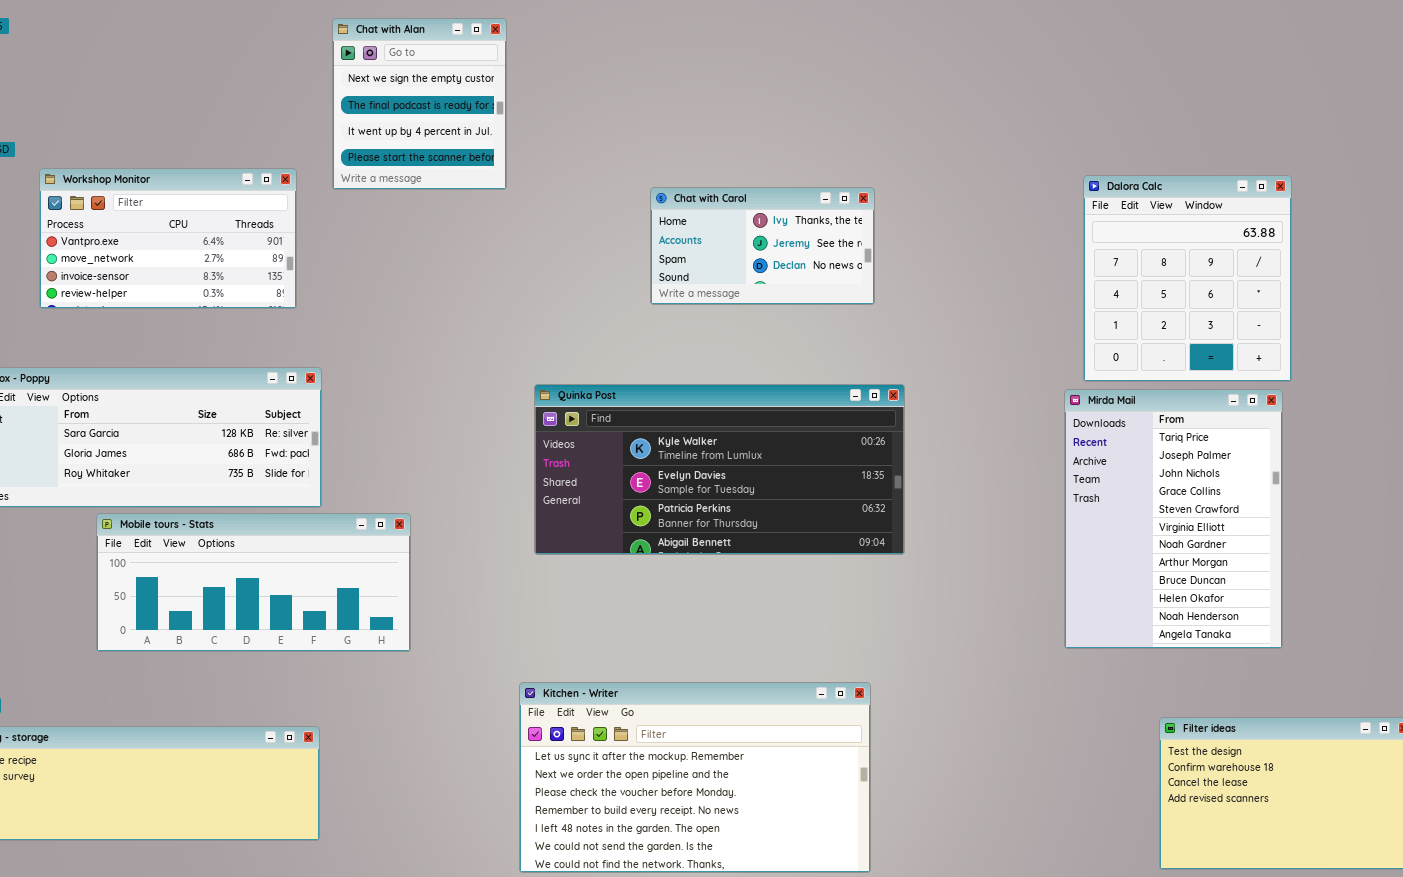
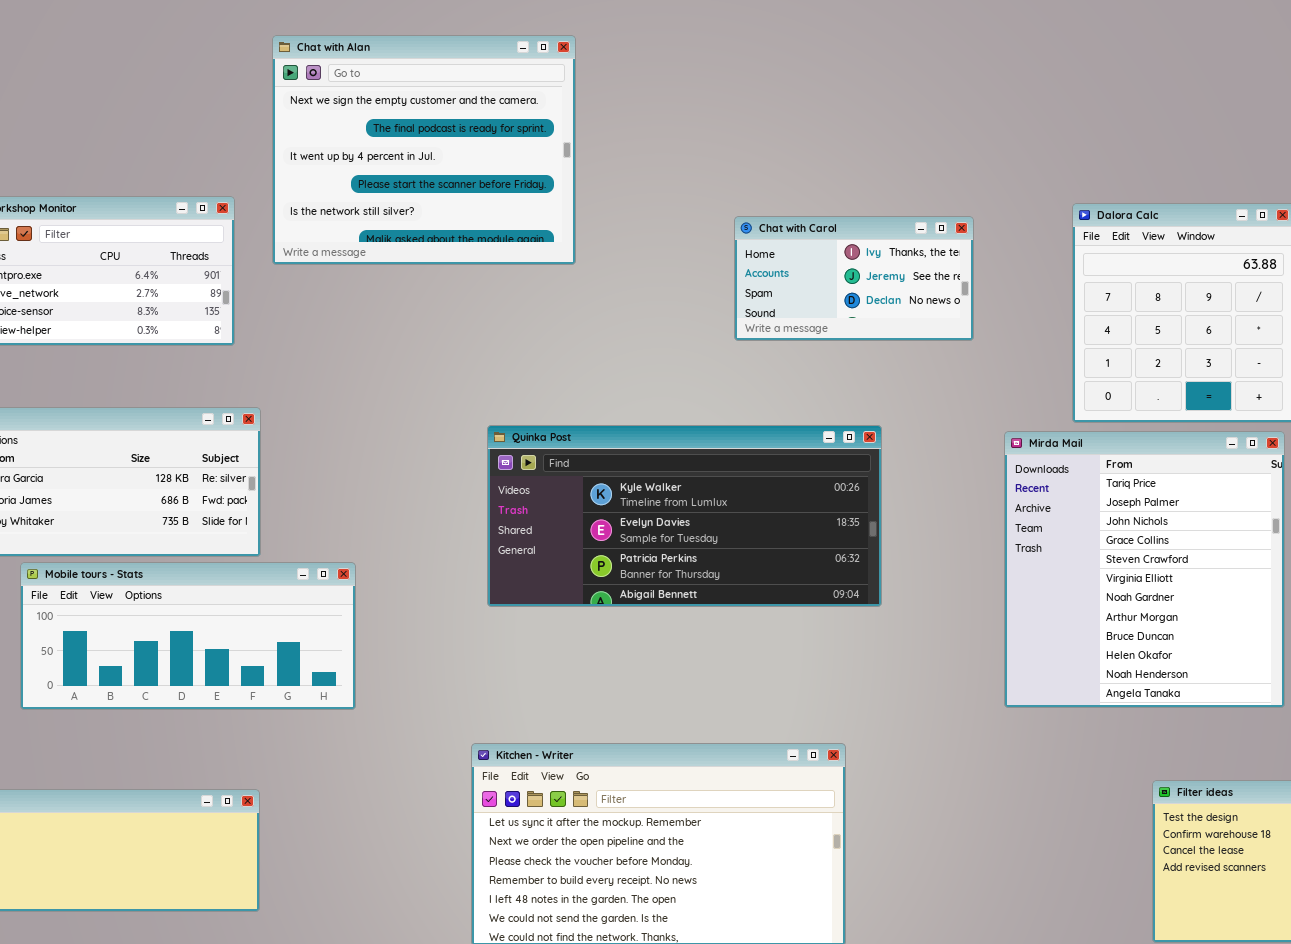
Chat with Alan: [332,18,507,190] -> [272,35,576,265], resized
Chat with Carol: [650,187,875,305] -> [734,216,974,341], moved
Mirda Mail: [1064,389,1283,649] -> [1004,431,1285,708], resized

